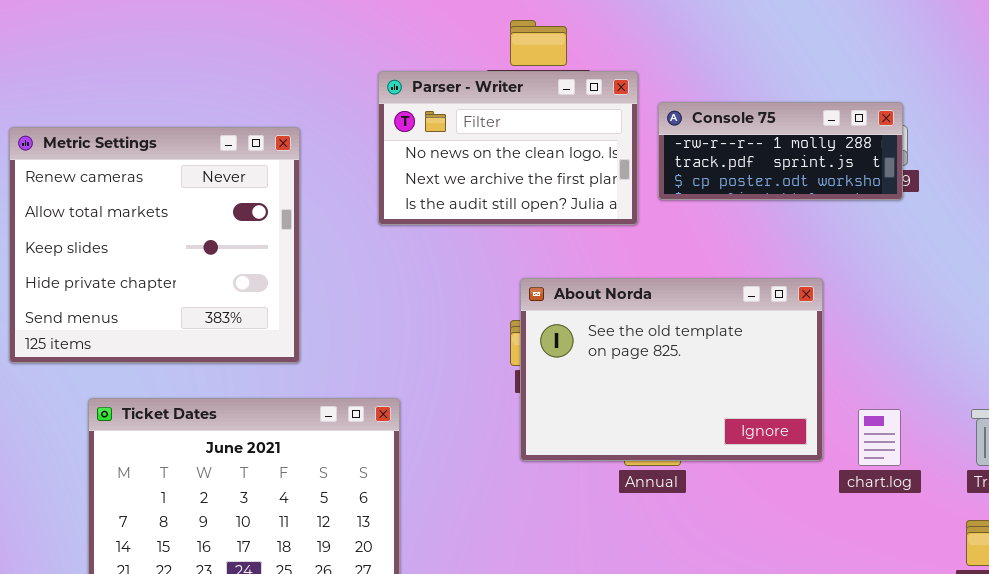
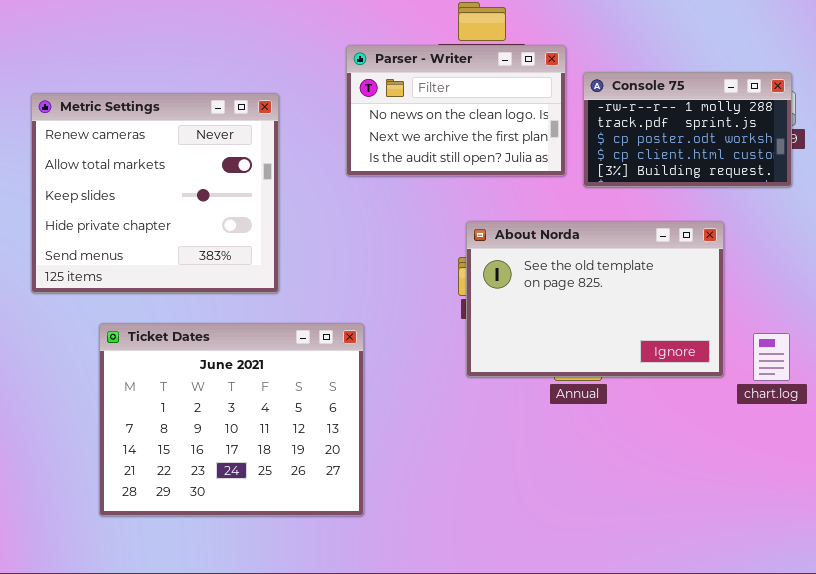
Console 75: [658,102,903,200] -> [583,72,792,187], resized

